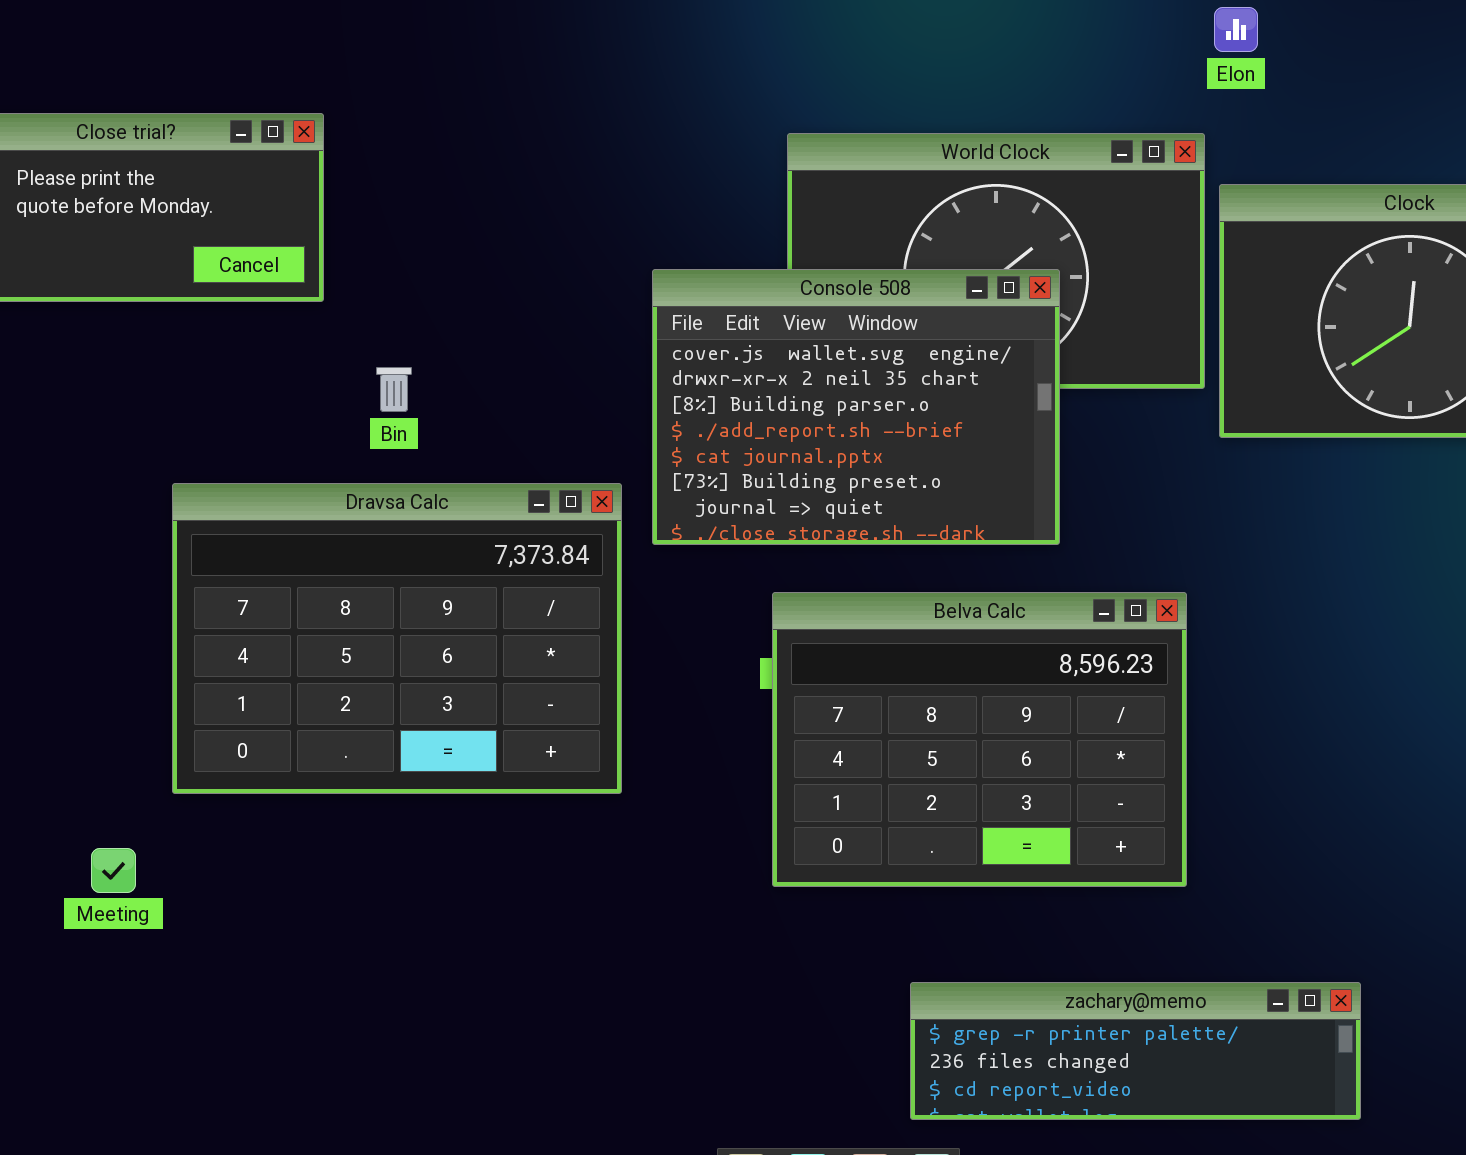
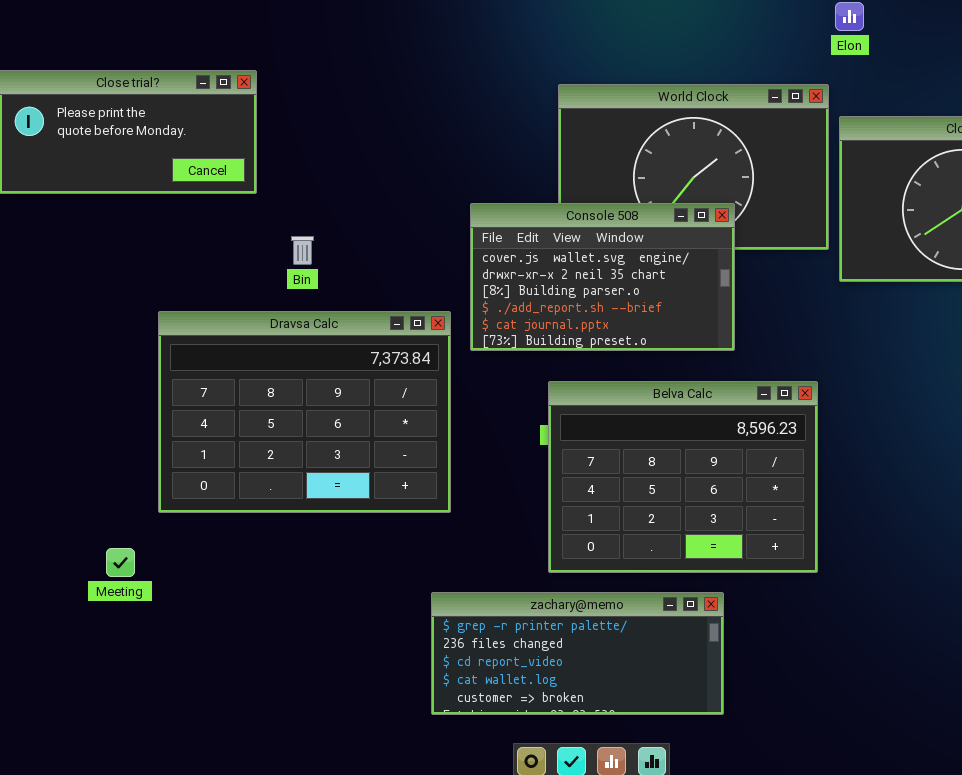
Console 508: [652,269,1060,545] -> [470,203,735,351], resized
zachary@memo: [910,982,1361,1120] -> [431,592,724,715], moved, resized

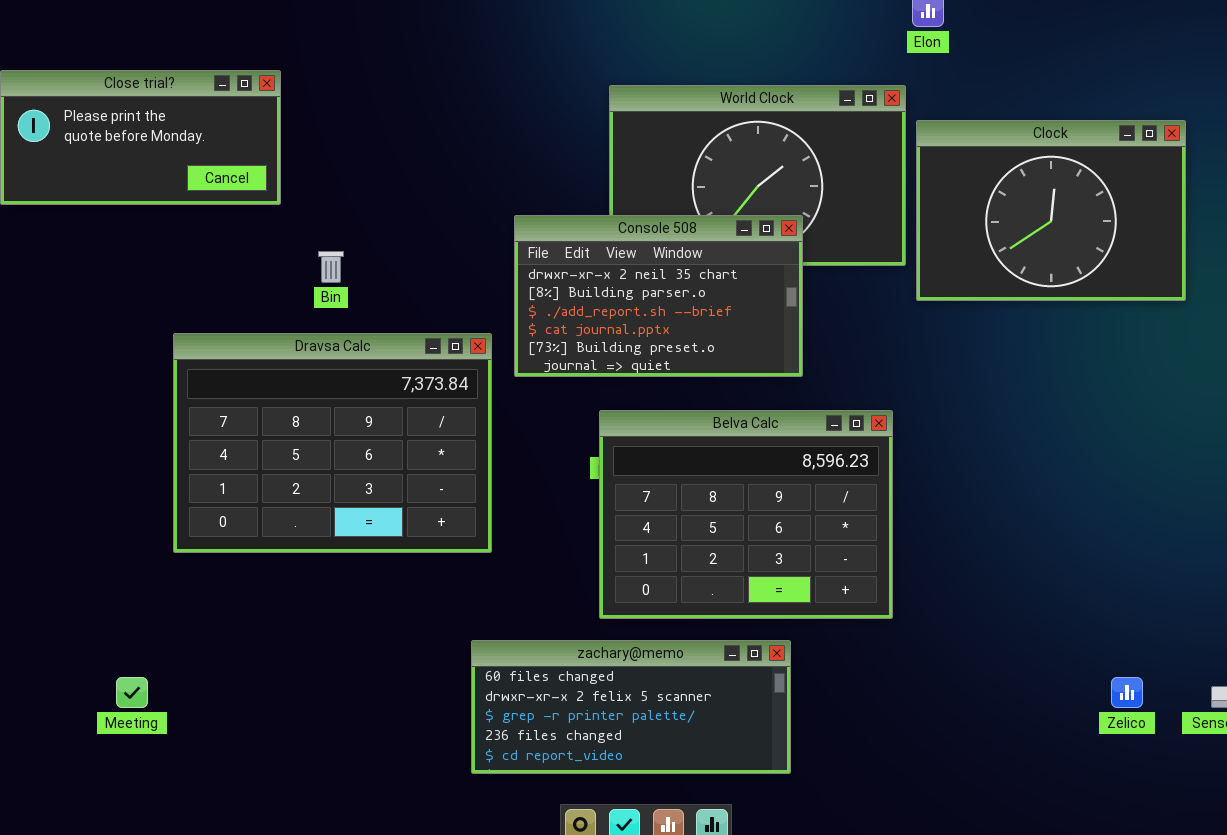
Console 508: [470,203,735,351] -> [514,215,803,377], scrolled down 1 row
Meeting: [106,548,135,577] -> [116,677,148,708], moved
zachary@memo: [431,592,724,715] -> [471,640,791,774], scrolled up 2 rows

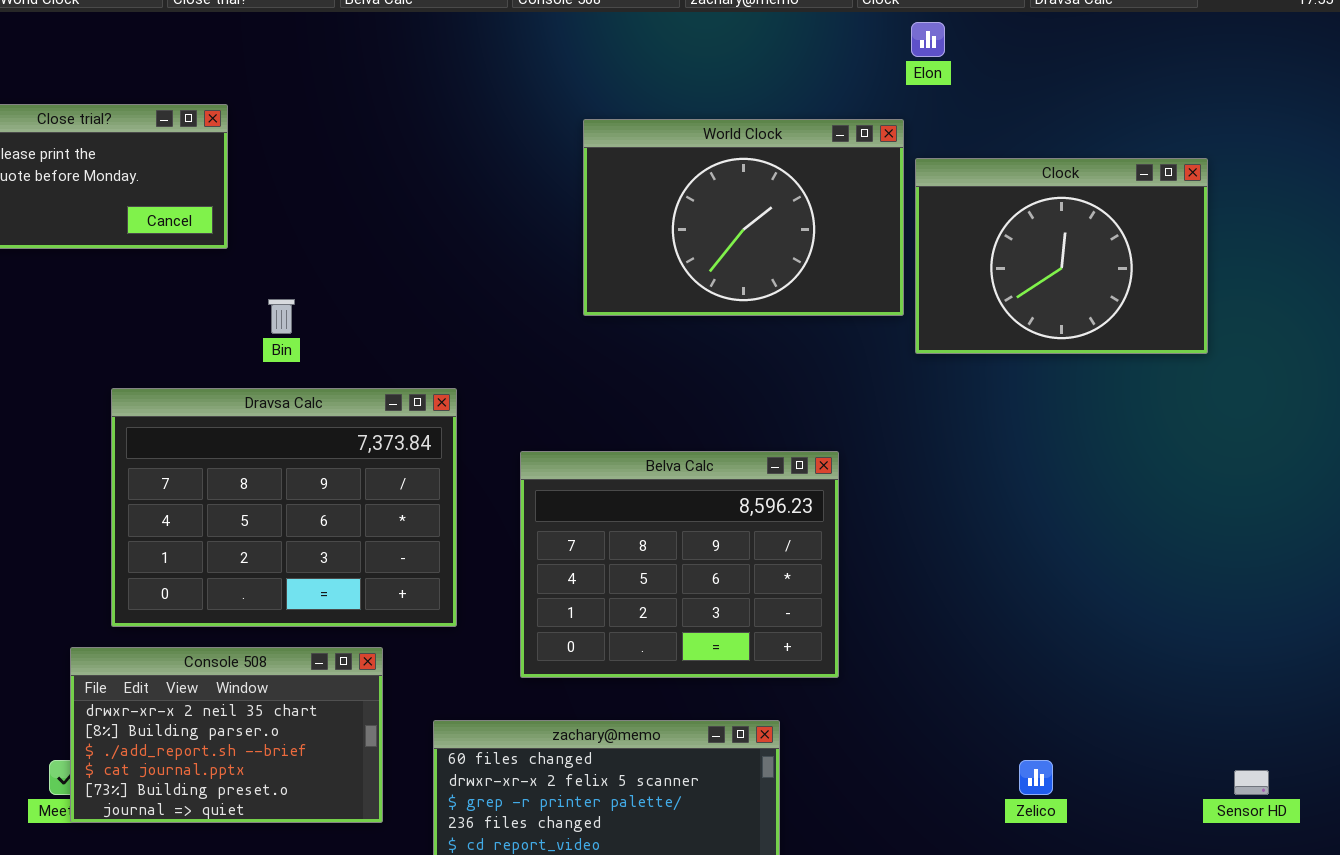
Console 508: [514,215,803,377] -> [70,647,383,823], moved
Belva Calc: [599,410,893,619] -> [520,451,839,678], moved
Zelico: [1111,677,1143,708] -> [1019,760,1053,795], moved

